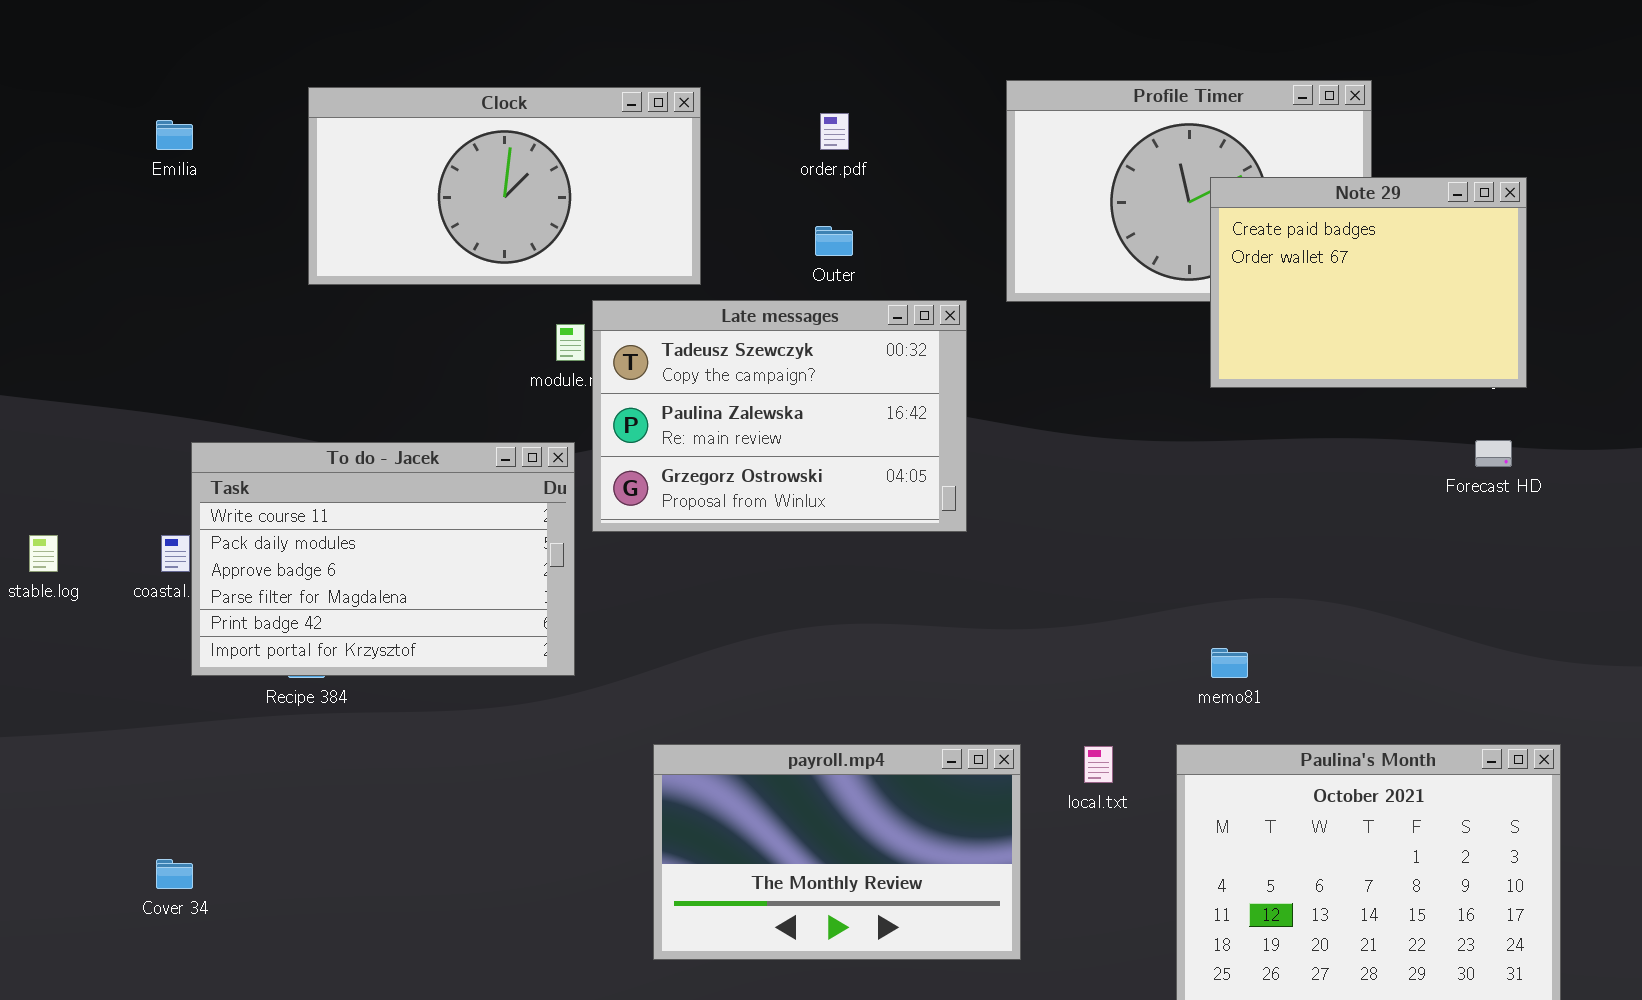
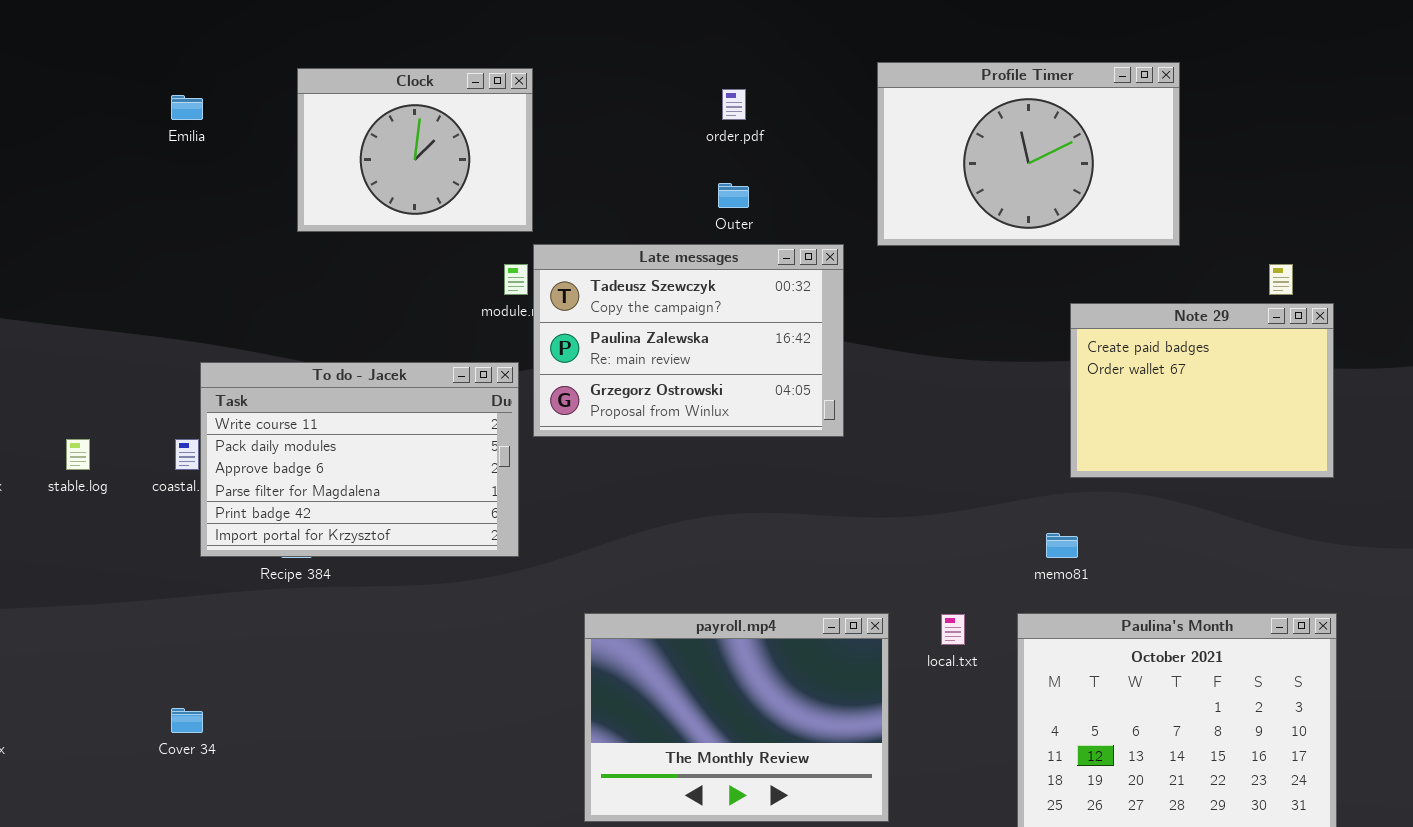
Clock: [308,87,701,285] -> [297,68,533,232], resized
Note 29: [1210,177,1527,388] -> [1070,303,1334,478], moved
payroll.mp4: [653,744,1021,960] -> [584,613,889,822], resized

